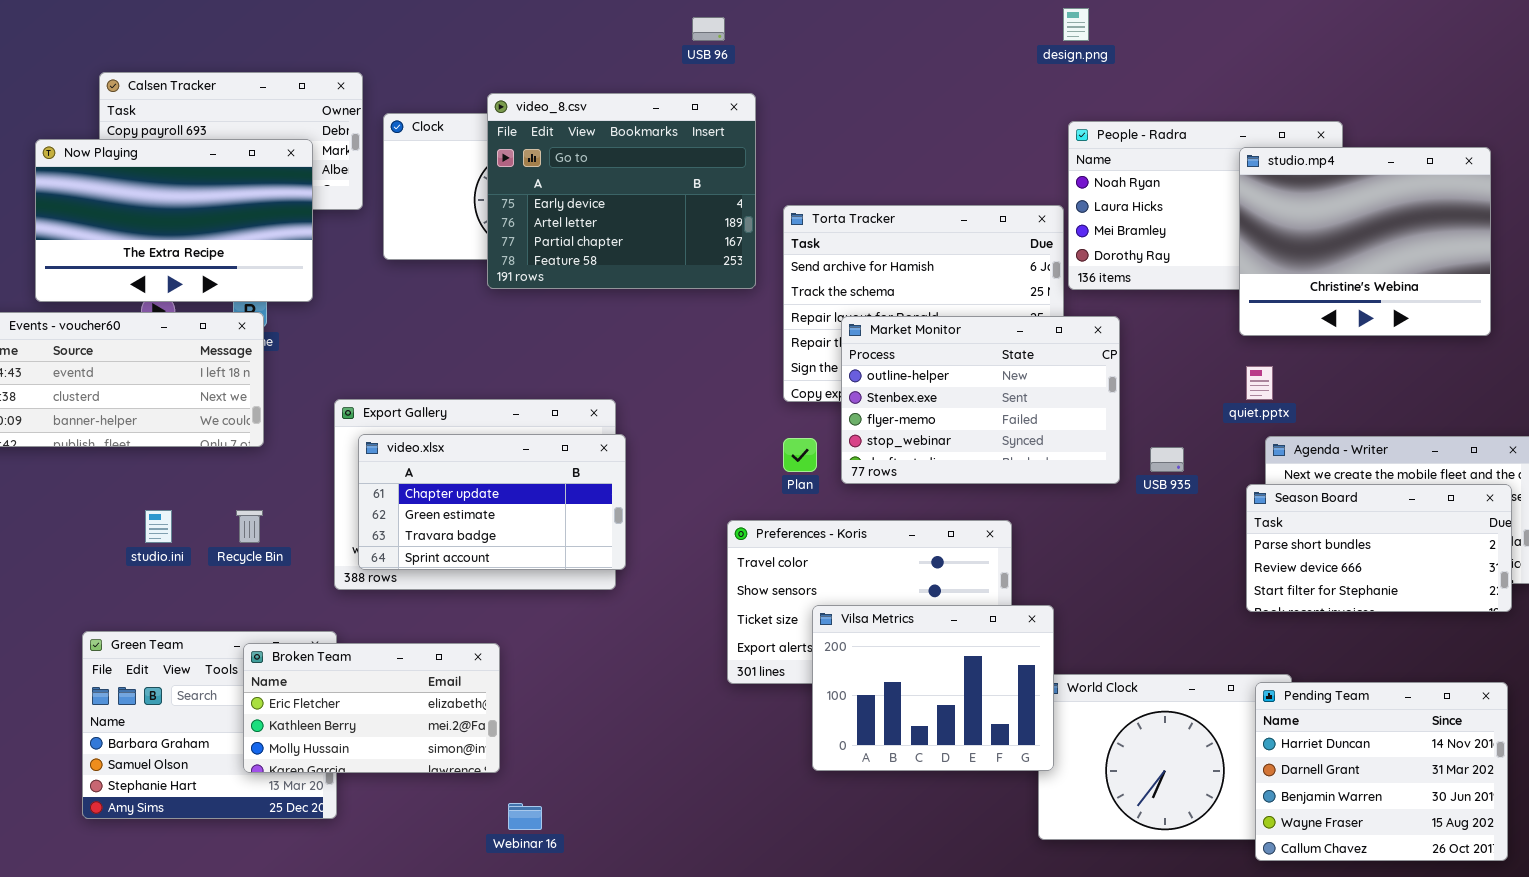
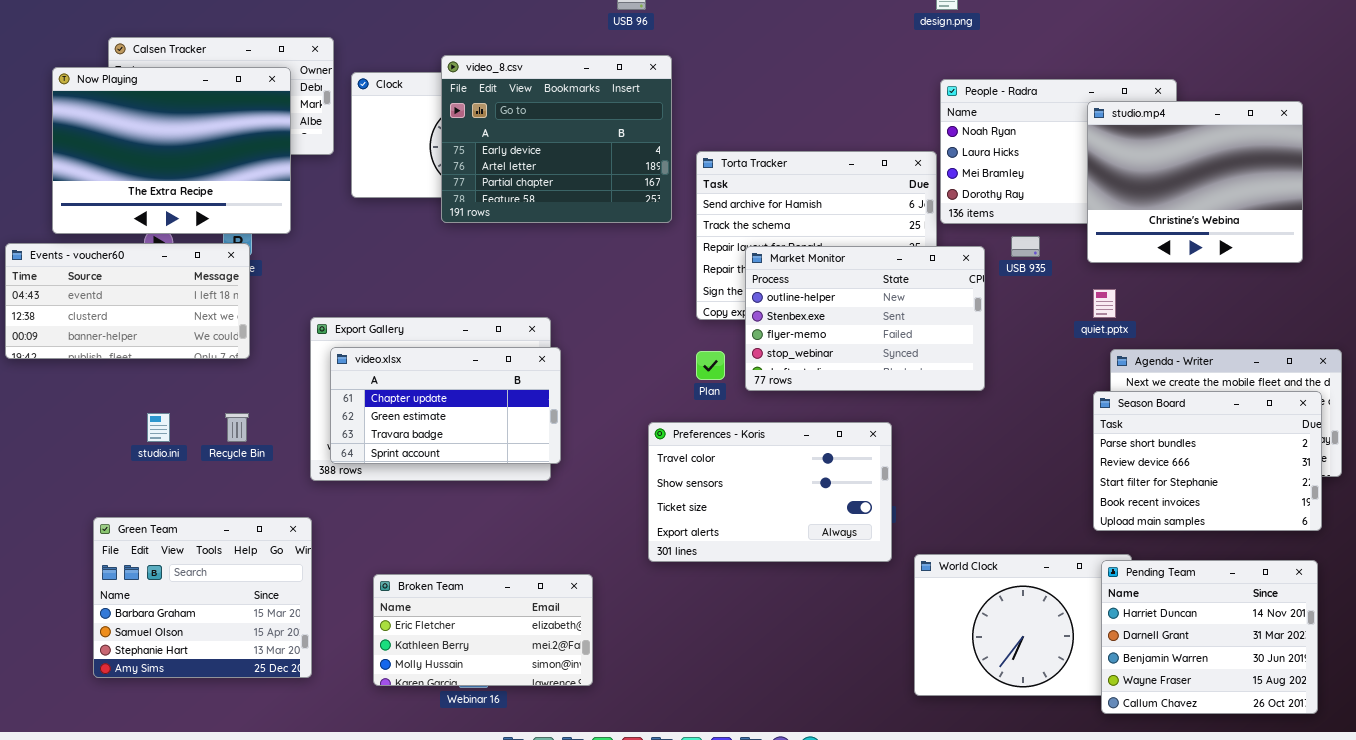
Now Playing: [35,139,313,302] -> [52,67,291,234], resized
USB 935: [1150,447,1184,472] -> [1011,236,1040,257], moved
Season Board: [1246,484,1512,612] -> [1093,391,1322,531], resized
Vilsa Metrics: [812,605,1054,771] -> none, closed
Broken Team: [243,643,500,773] -> [373,574,593,686], moved

